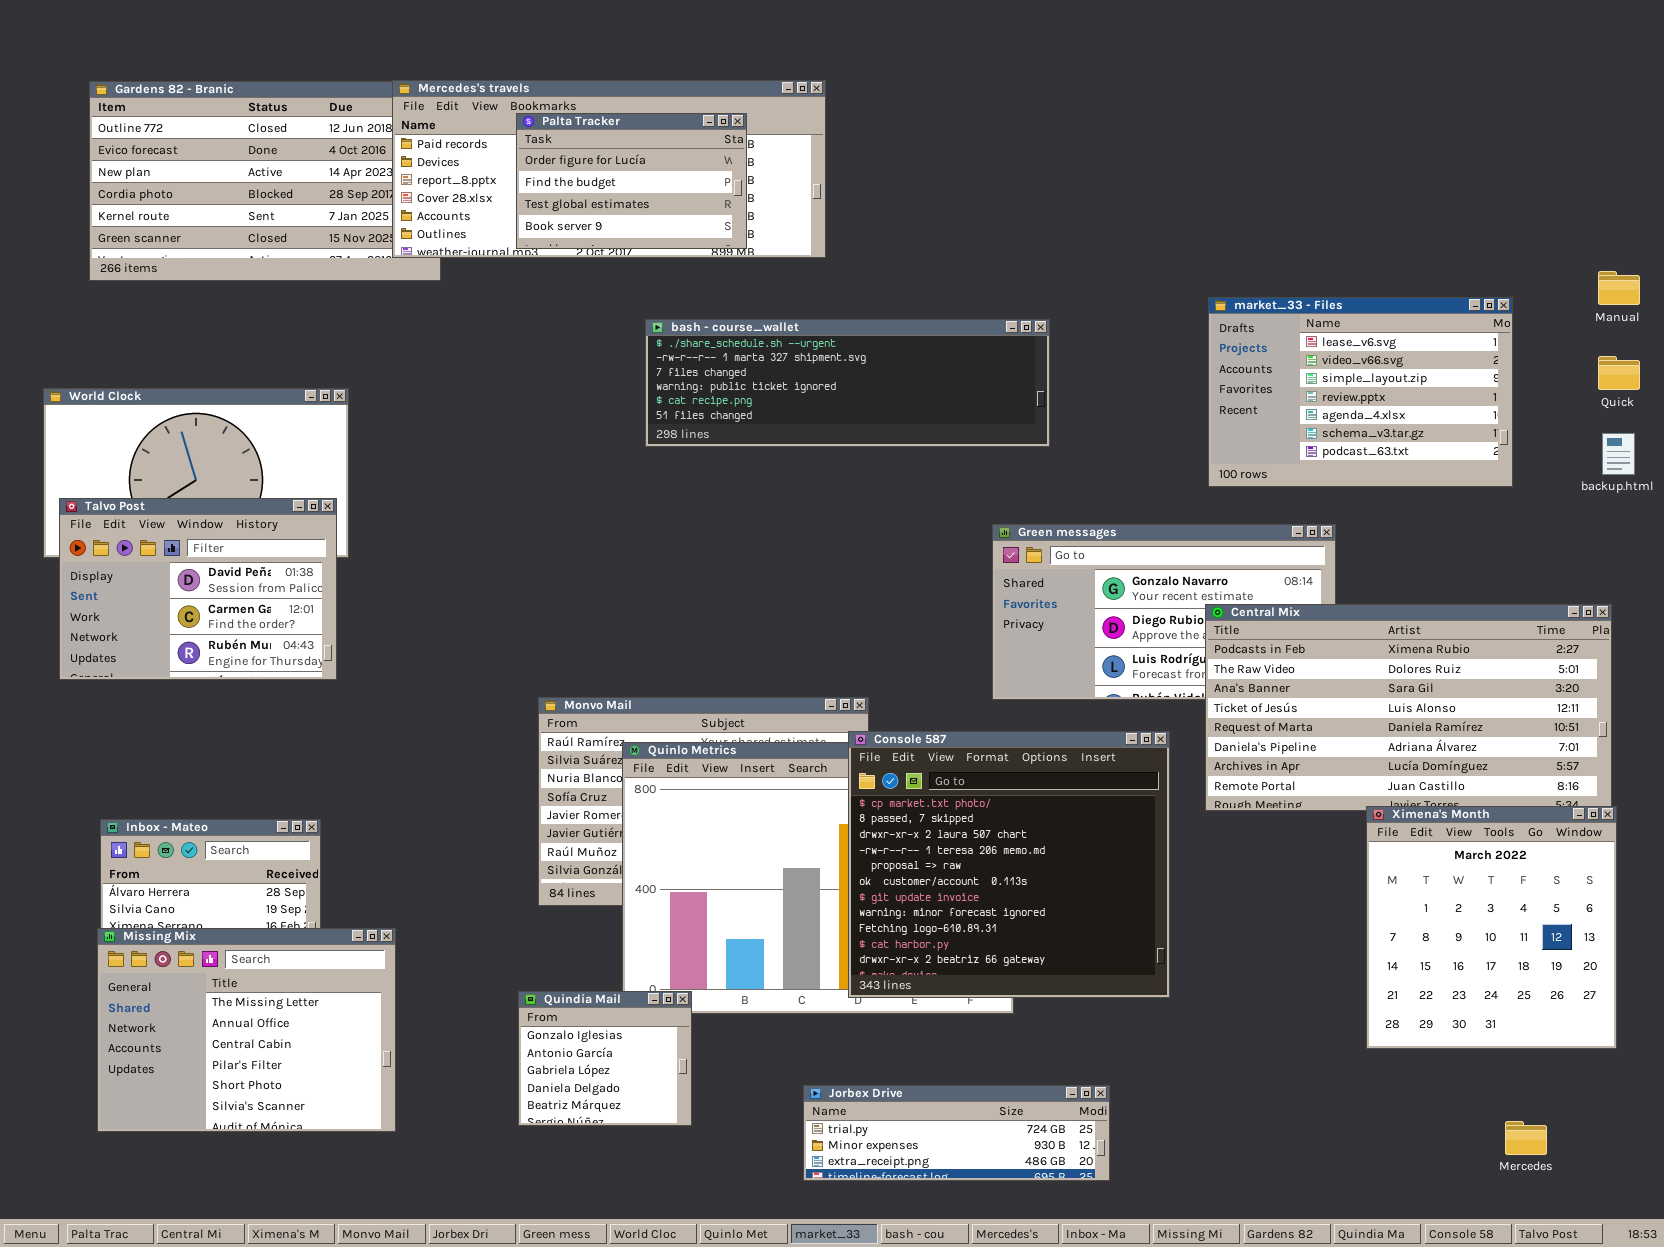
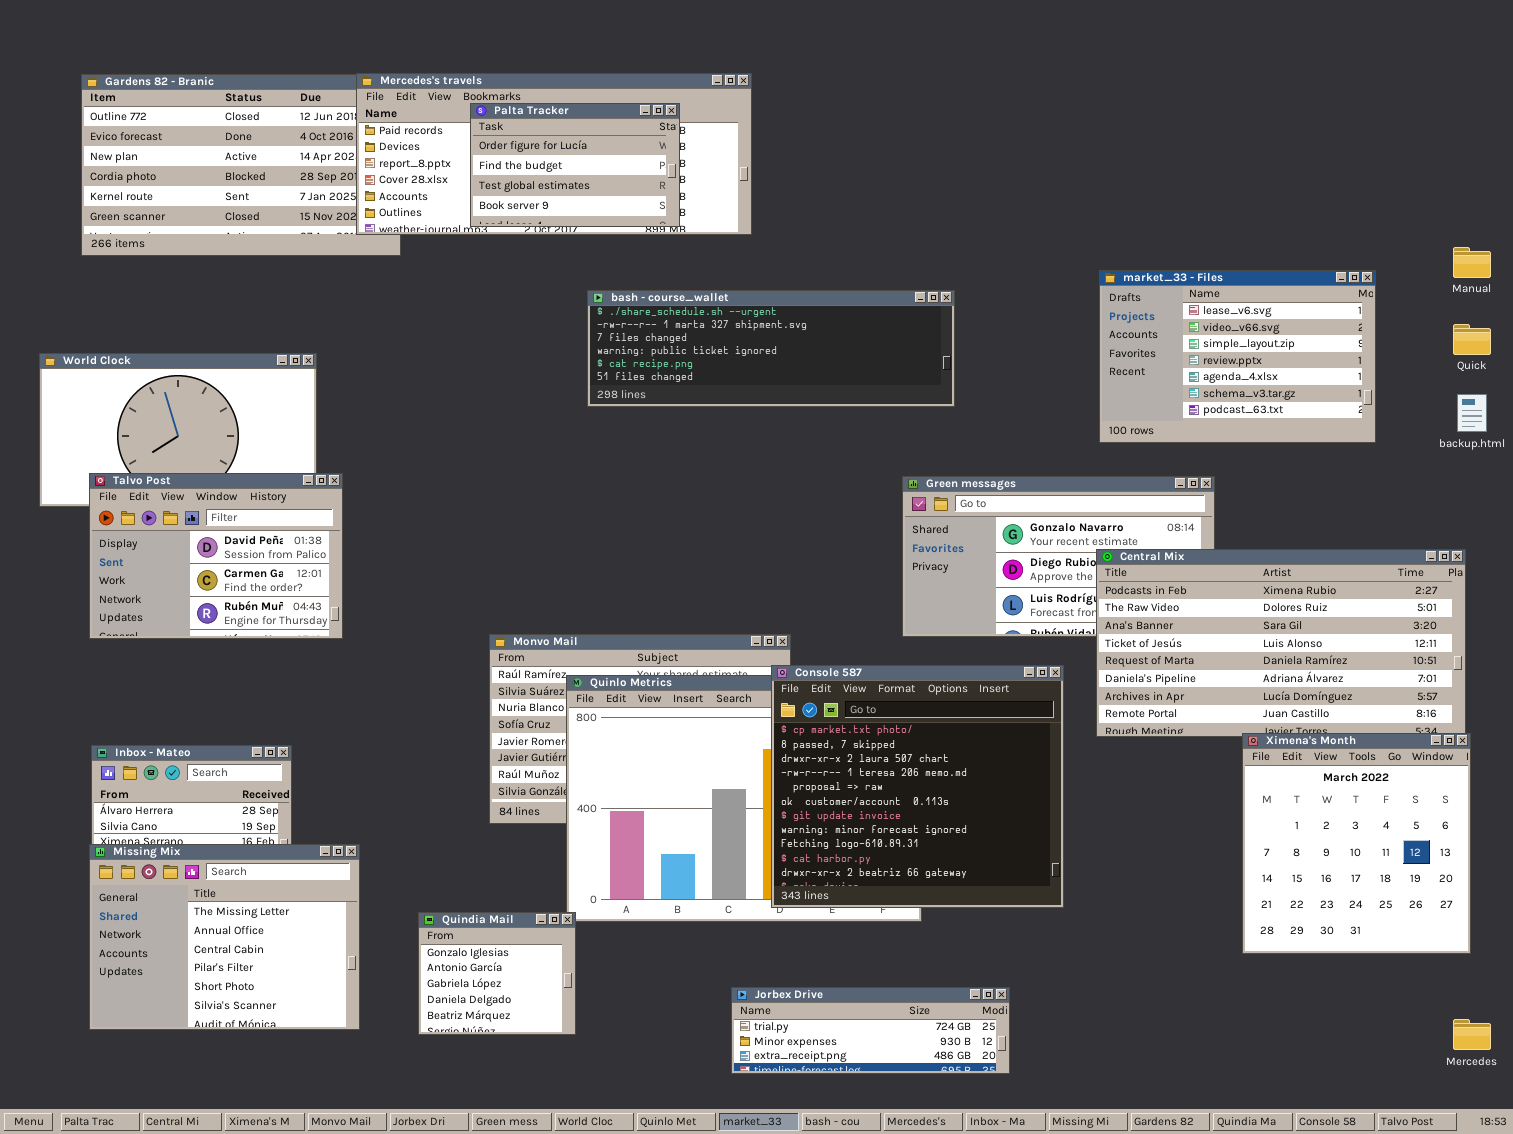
Talvo Post: [59,498,337,680] -> [89,473,343,639], moved
Quindia Mail: [518,991,692,1126] -> [418,912,576,1035], moved
Mercedes: [1505,1121,1547,1155] -> [1453,1019,1491,1050], moved

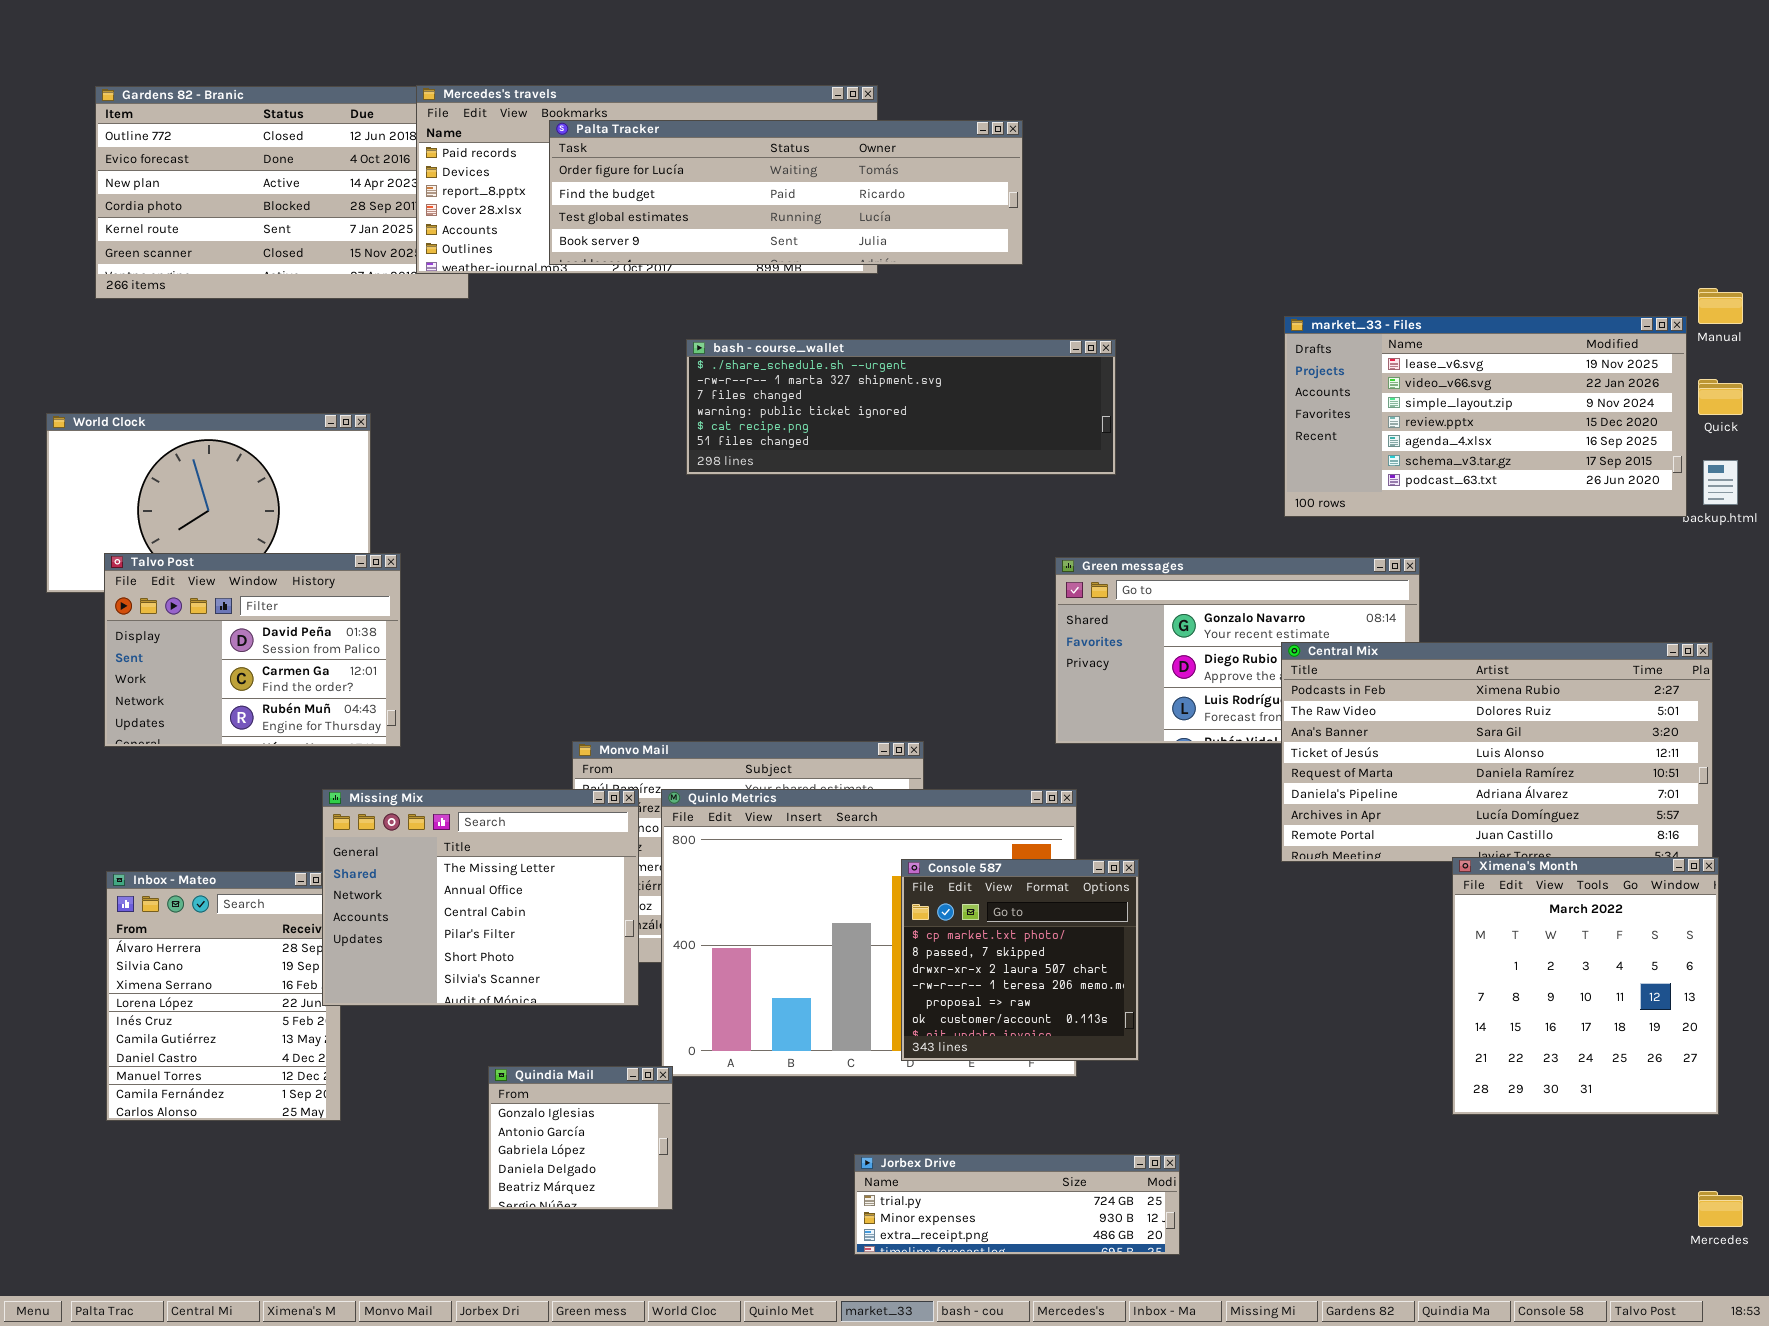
Palta Tracker: [470,103,680,227] -> [549,120,1023,265], resized
market_33 - Files: [1099,270,1376,443] -> [1284,316,1687,517], resized
Console 587: [771,665,1064,908] -> [901,859,1139,1061], resized
Missing Mix: [89,844,360,1030] -> [322,789,639,1006], moved

